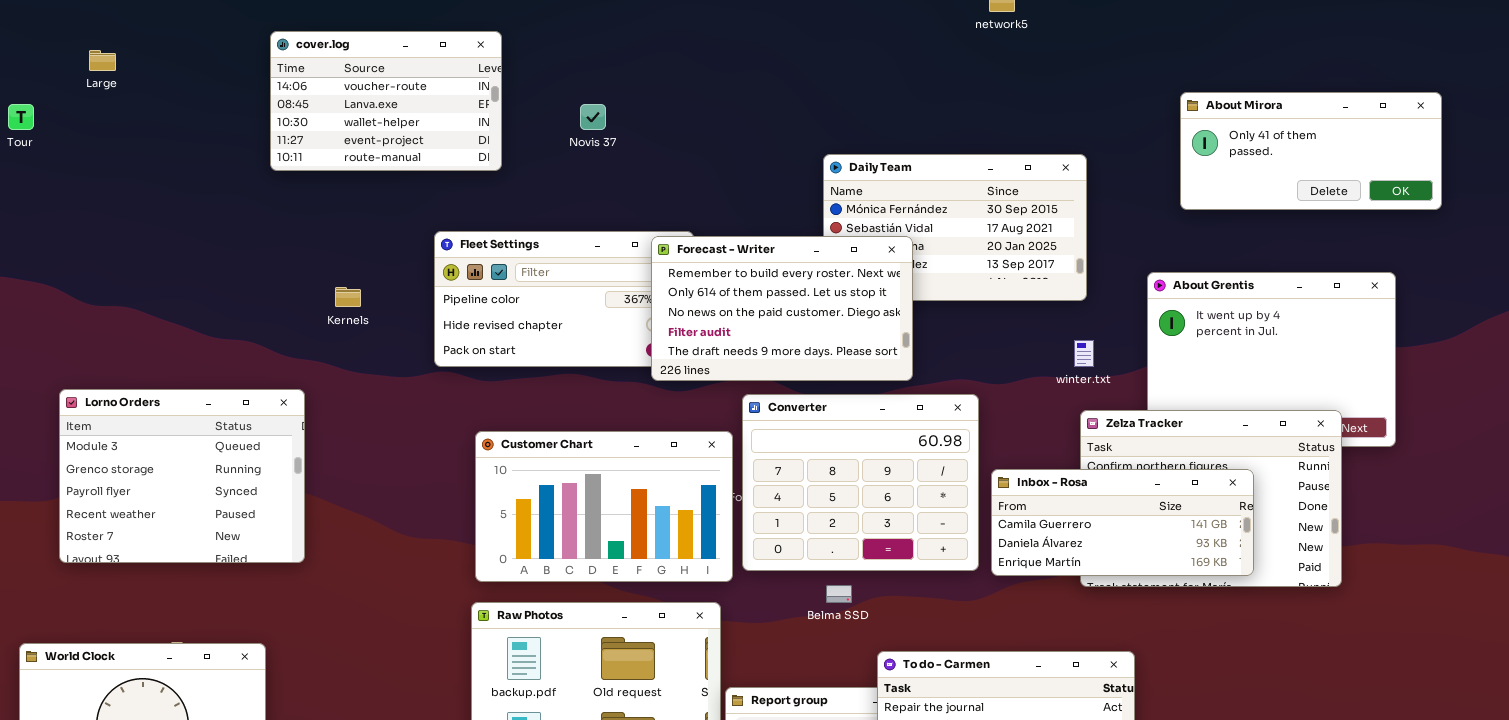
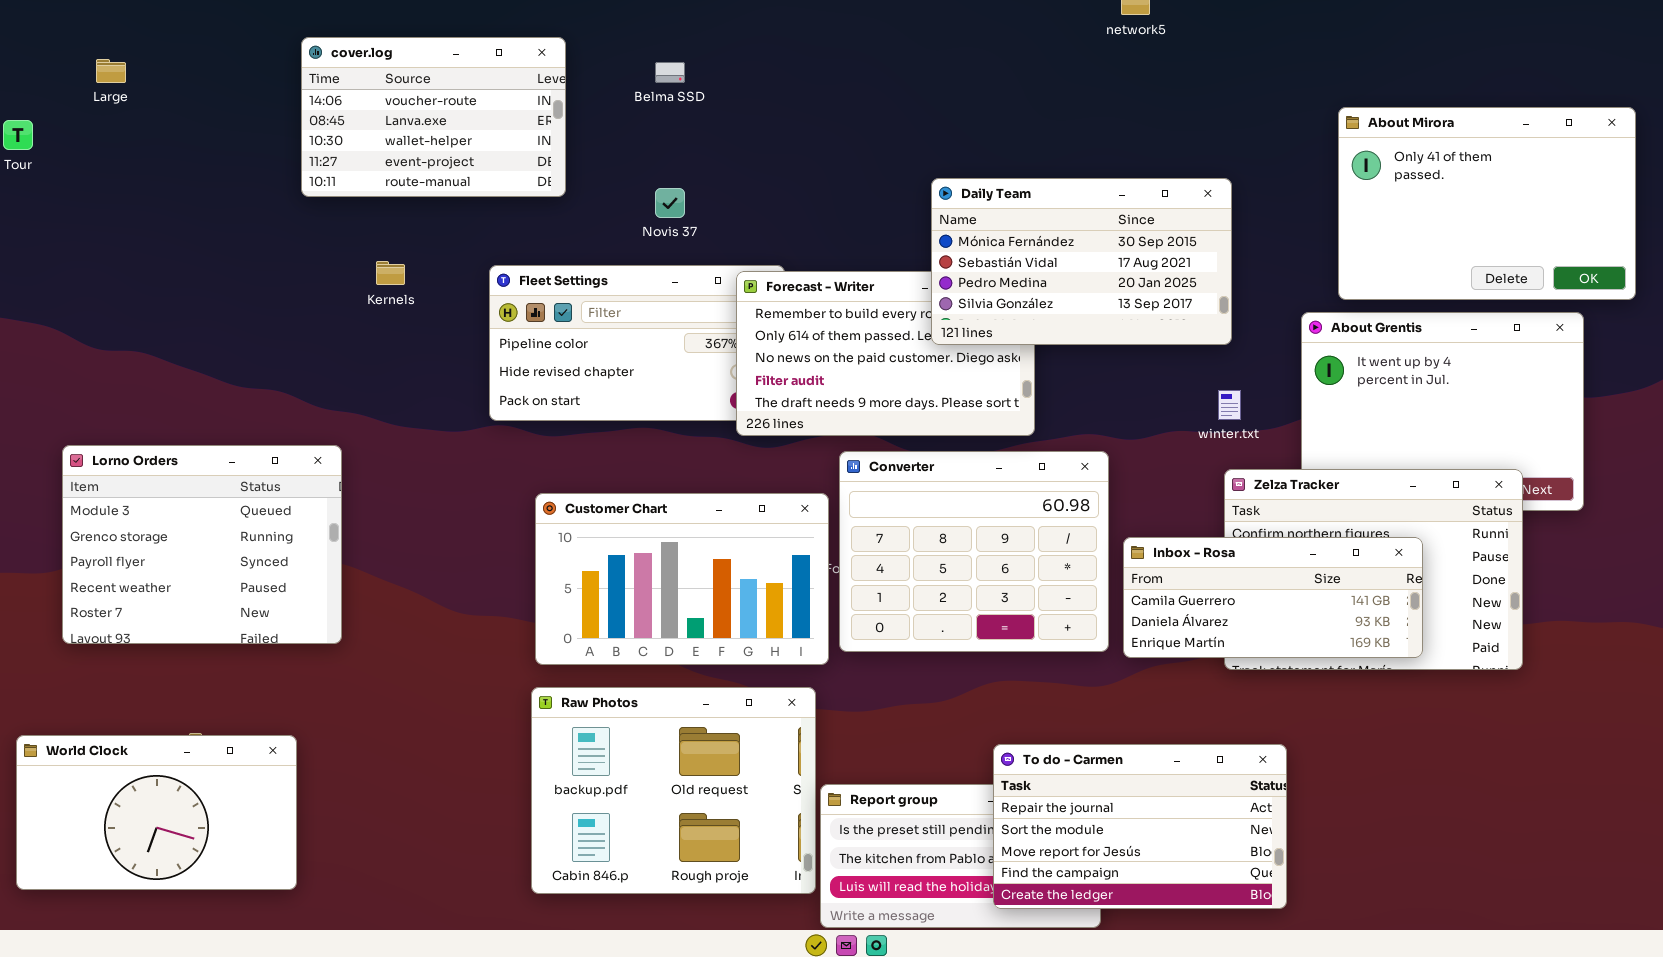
About Mirora: [1180,92,1442,210] -> [1338,107,1636,300], resized
Novis 37: [580,104,606,130] -> [655,188,685,218], moved
Daily Team: [823,154,1087,301] -> [931,178,1232,345], raised
Kernels: [335,287,361,307] -> [376,261,405,285], moved
Belma SSD: [826,585,852,603] -> [655,62,685,83], moved

